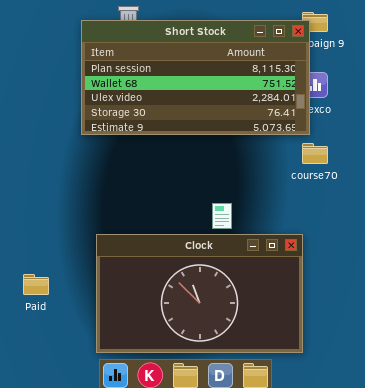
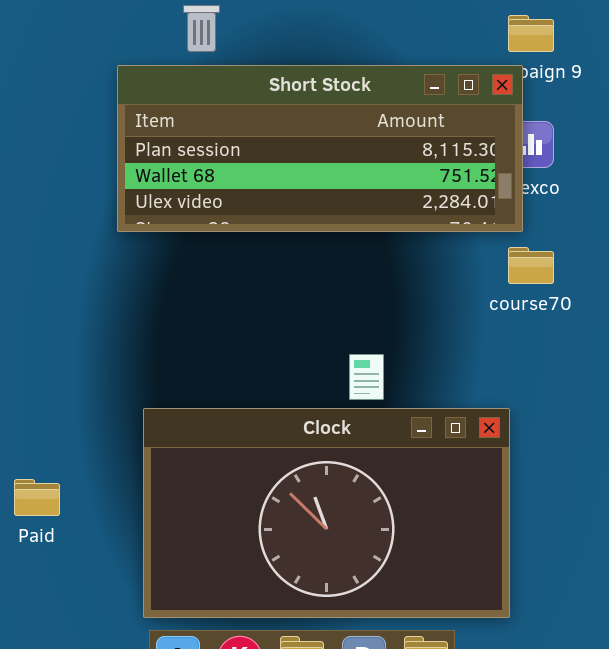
Short Stock: [81,20,310,135] -> [117,65,523,232], resized

